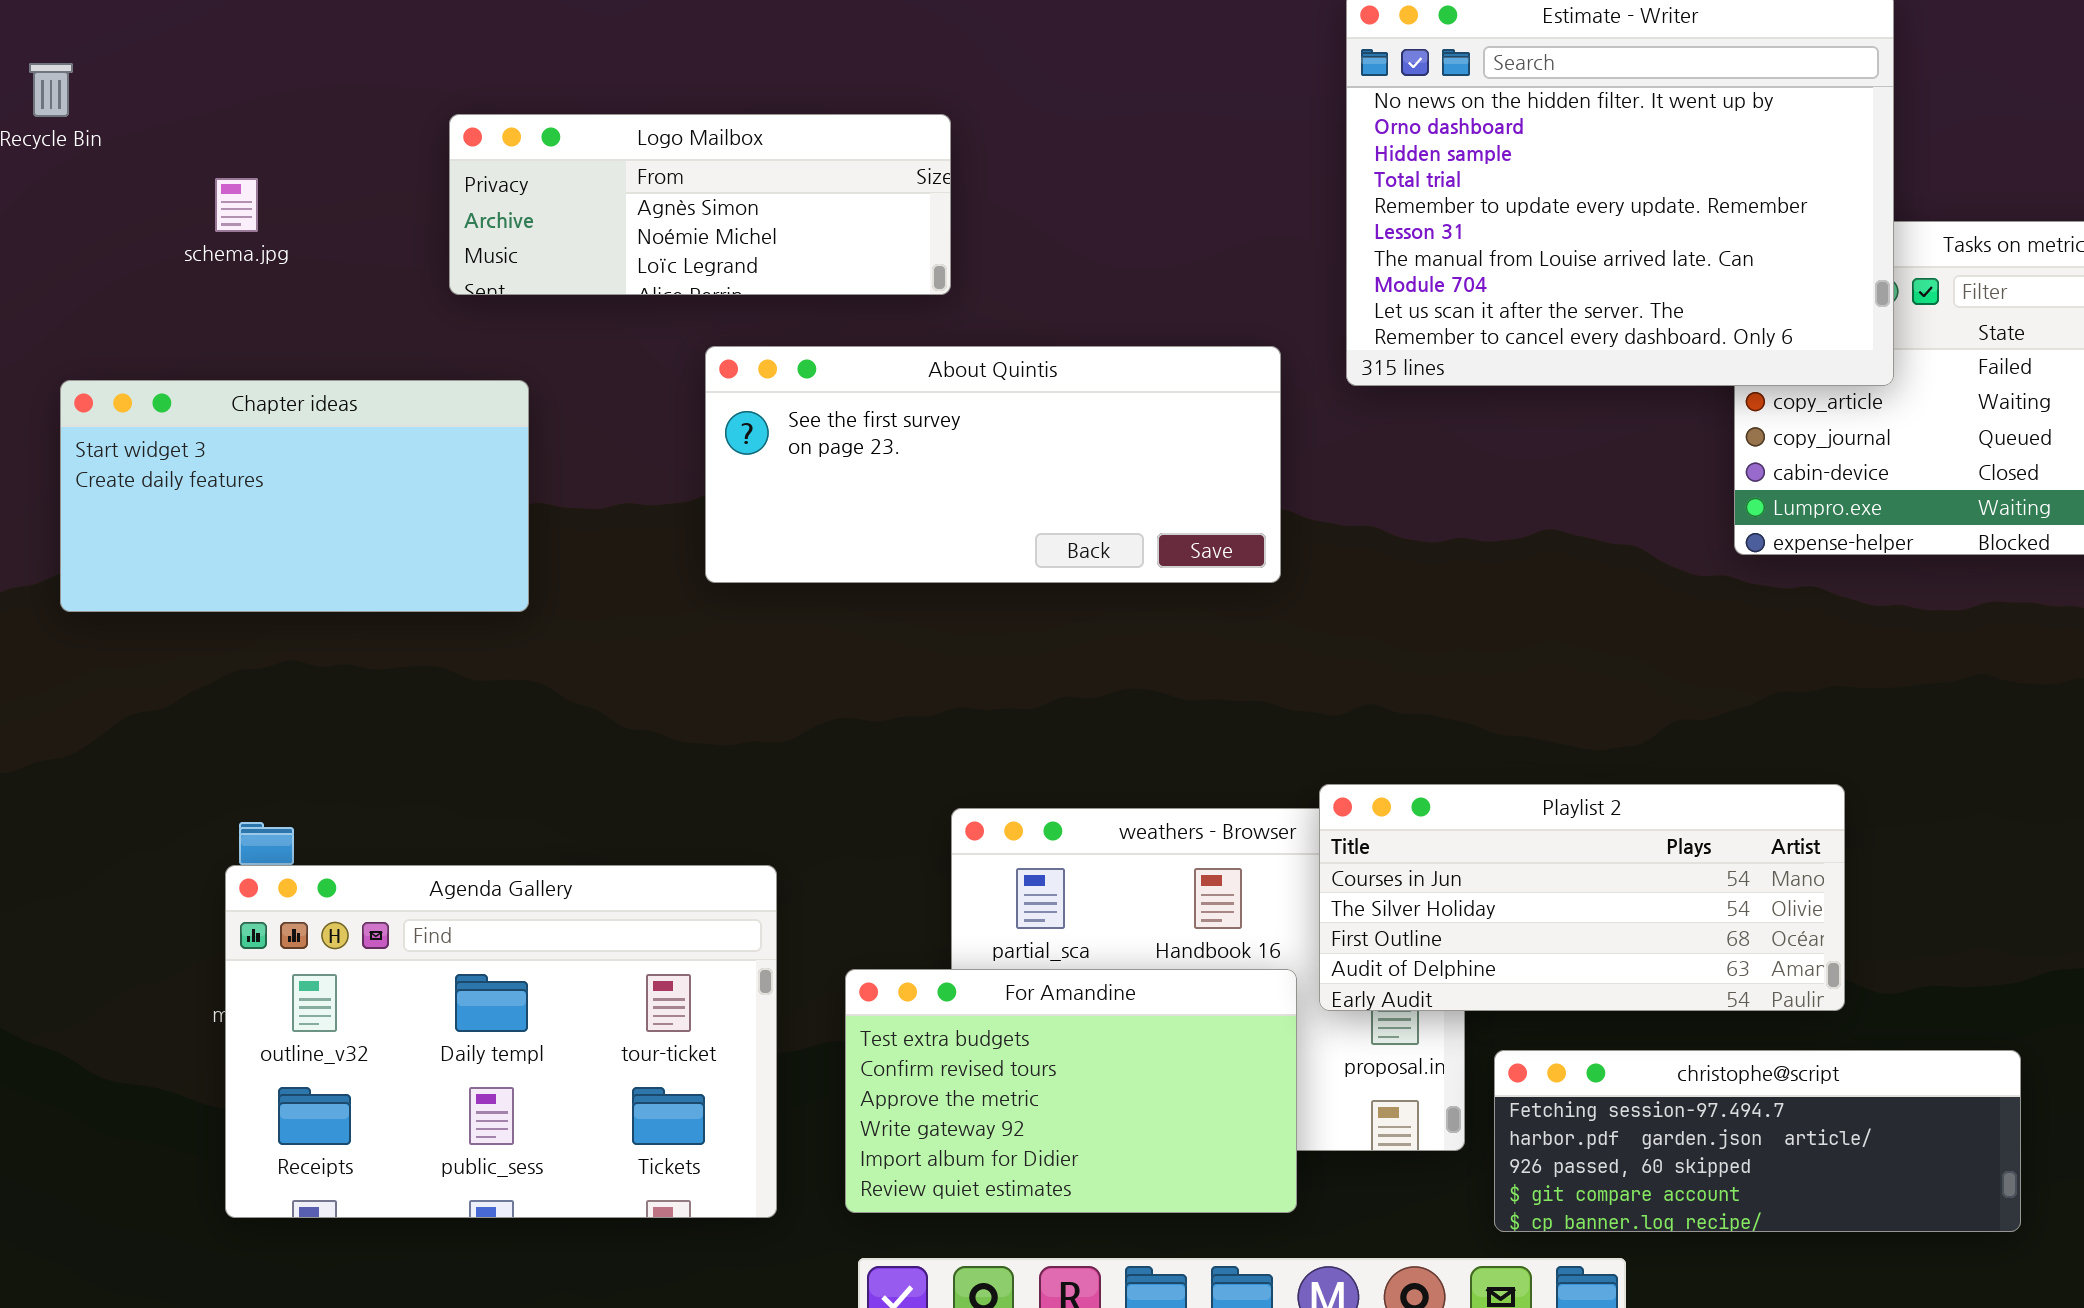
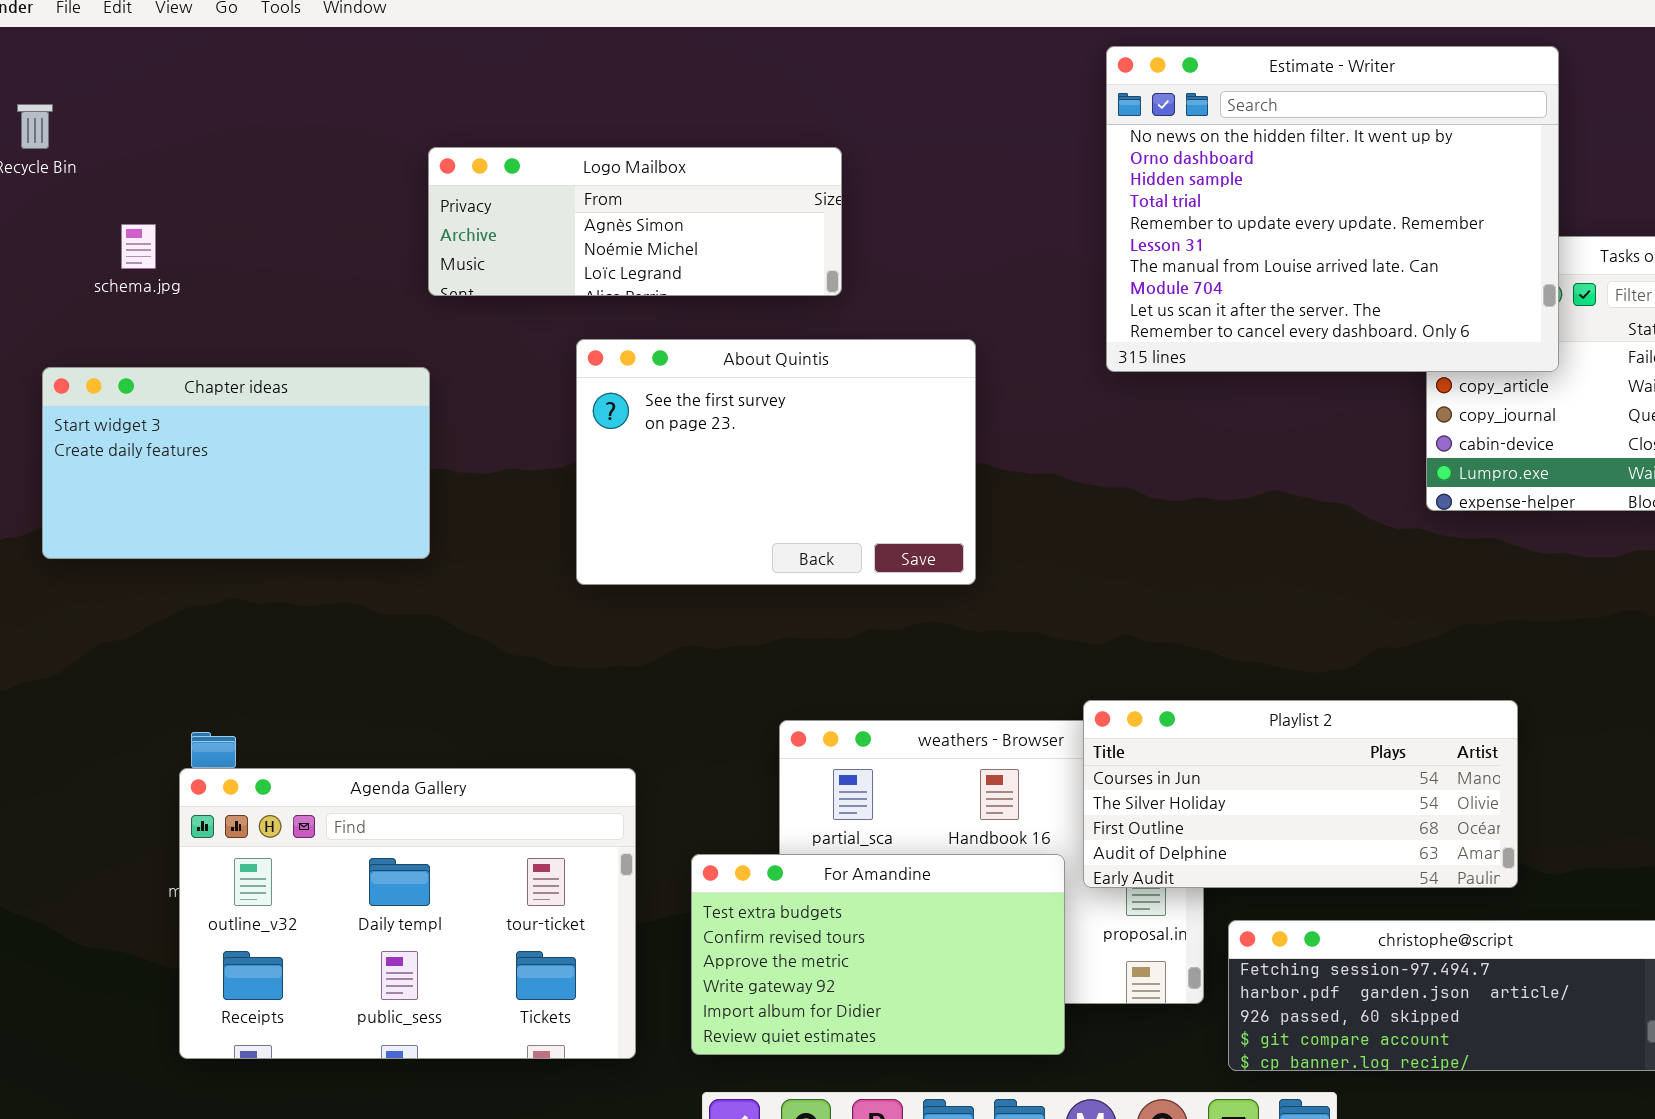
Logo Mailbox: [449,114,951,295] -> [428,147,842,296], moved
schema.jpg: [215,178,258,232] -> [121,224,156,269], moved
About Quintis: [705,346,1281,583] -> [576,339,976,585], resized

